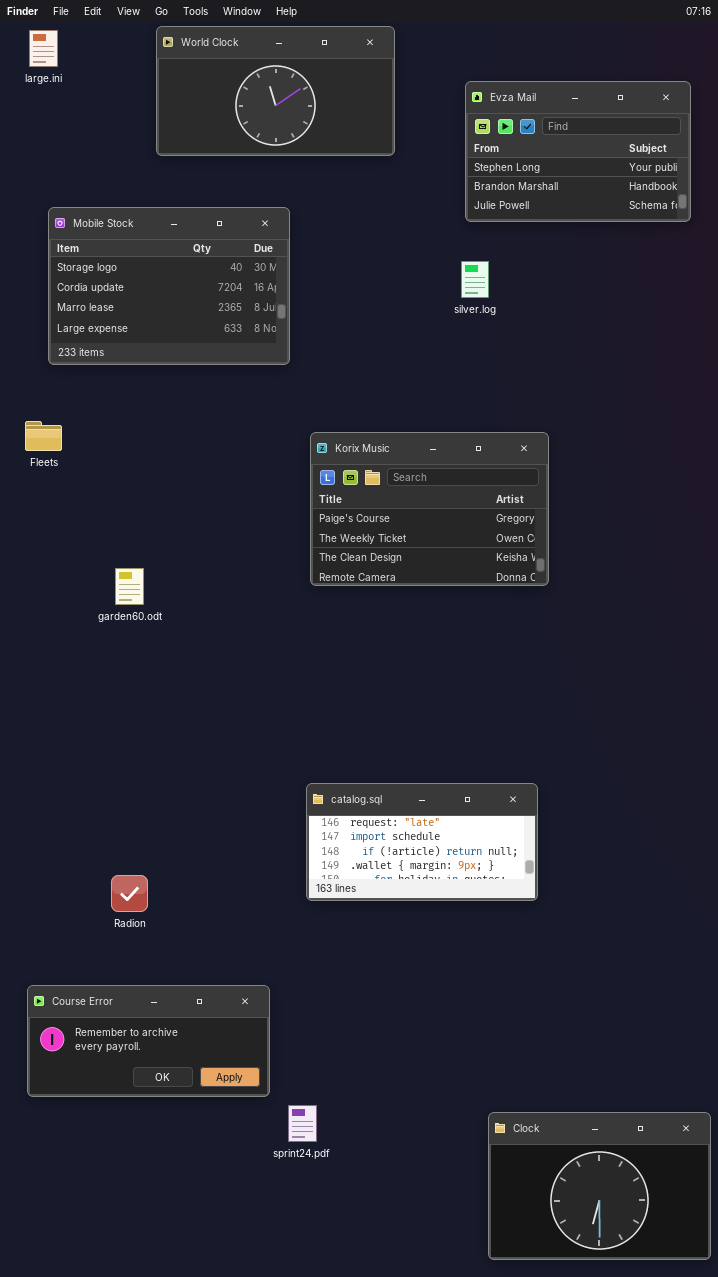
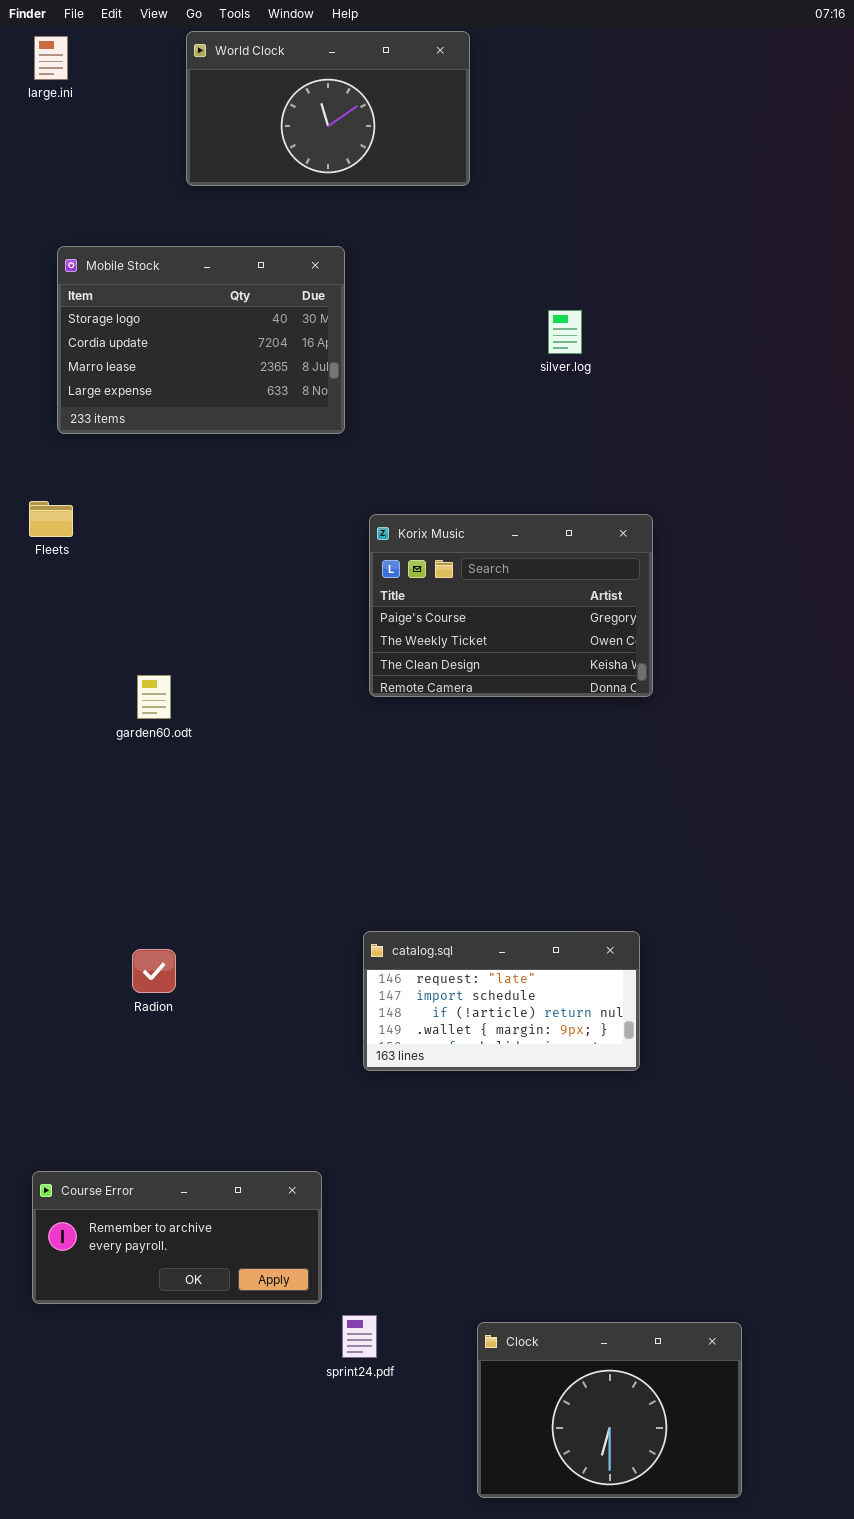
Evza Mail: [465,81,691,222] -> none, closed
Radion: [111,875,148,912] -> [132,949,176,993], moved
Clock: [488,1112,711,1260] -> [477,1322,742,1498], moved

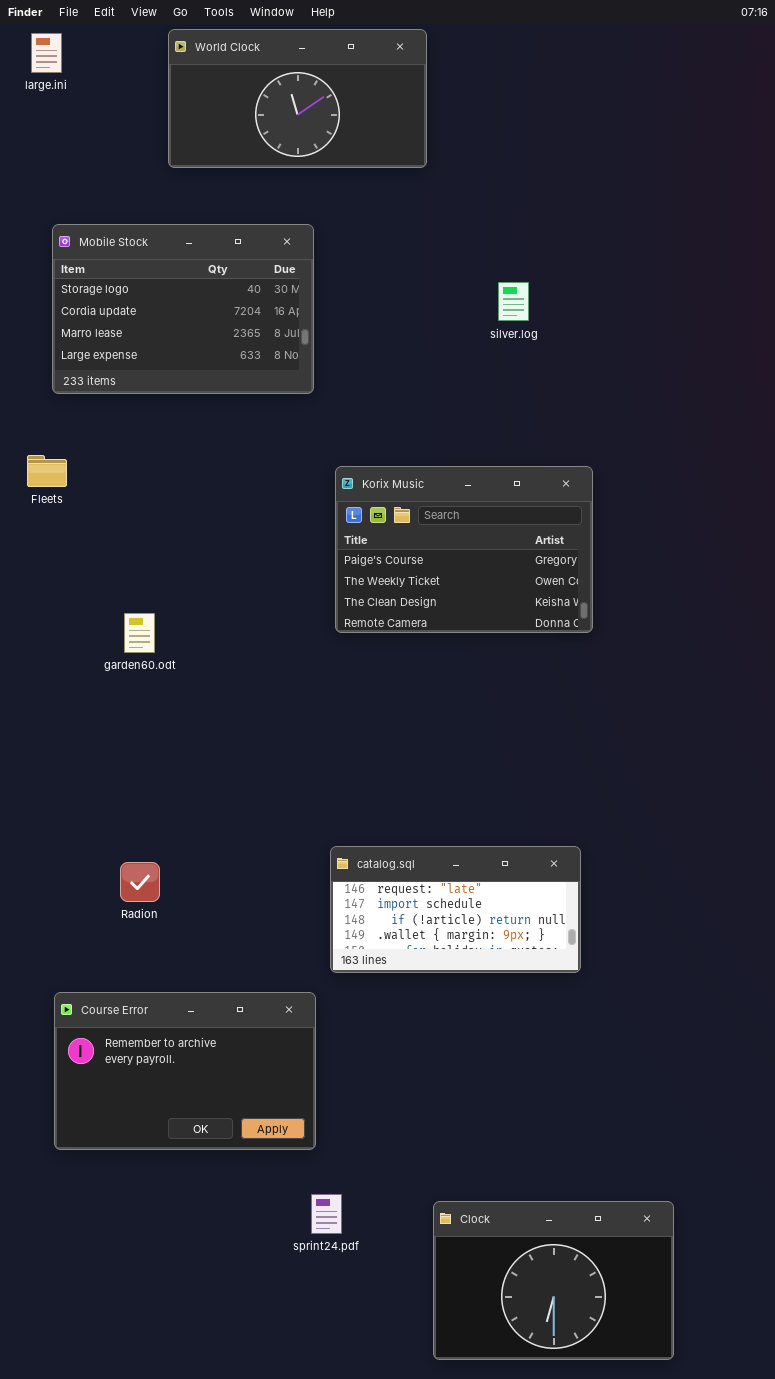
Course Error: [32,1171,322,1304] -> [54,992,316,1150], moved, resized

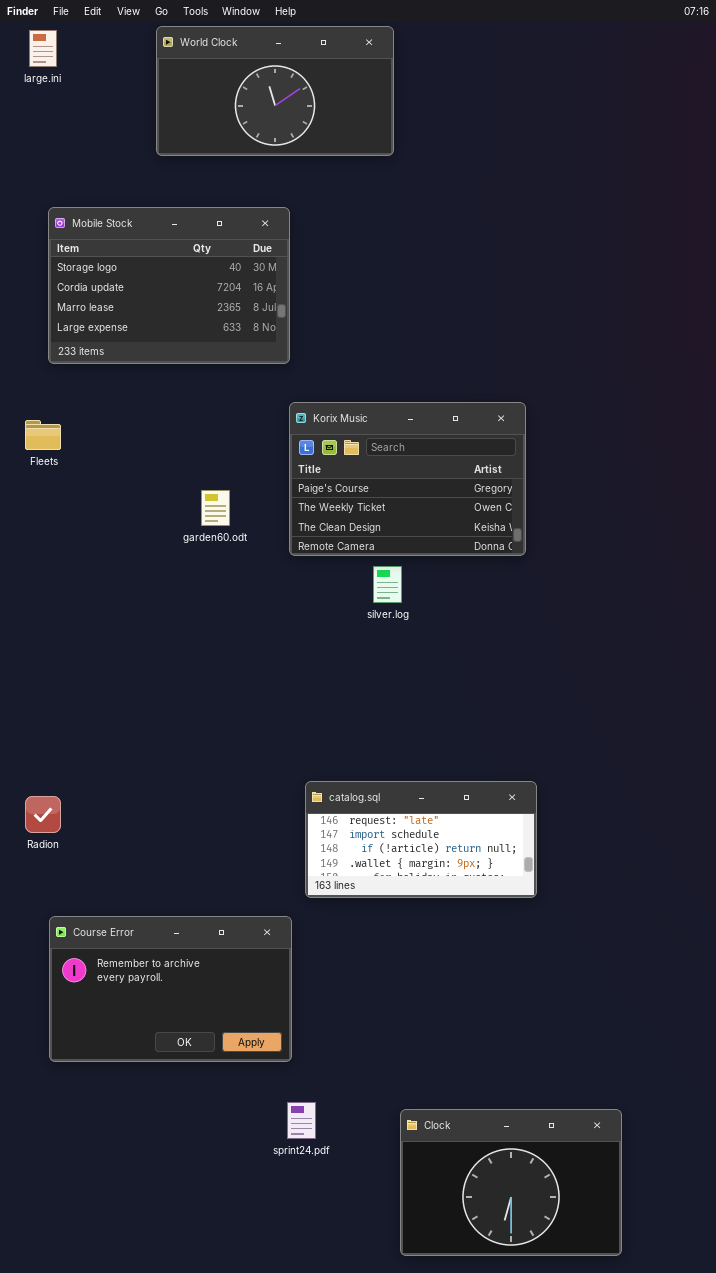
silver.log: [498,282,529,321] -> [373,566,402,603], moved
Korix Music: [335,466,593,633] -> [289,402,526,556], moved
garden60.odt: [124,613,155,653] -> [201,490,230,526], moved
Radion: [120,862,160,902] -> [25,796,61,833], moved

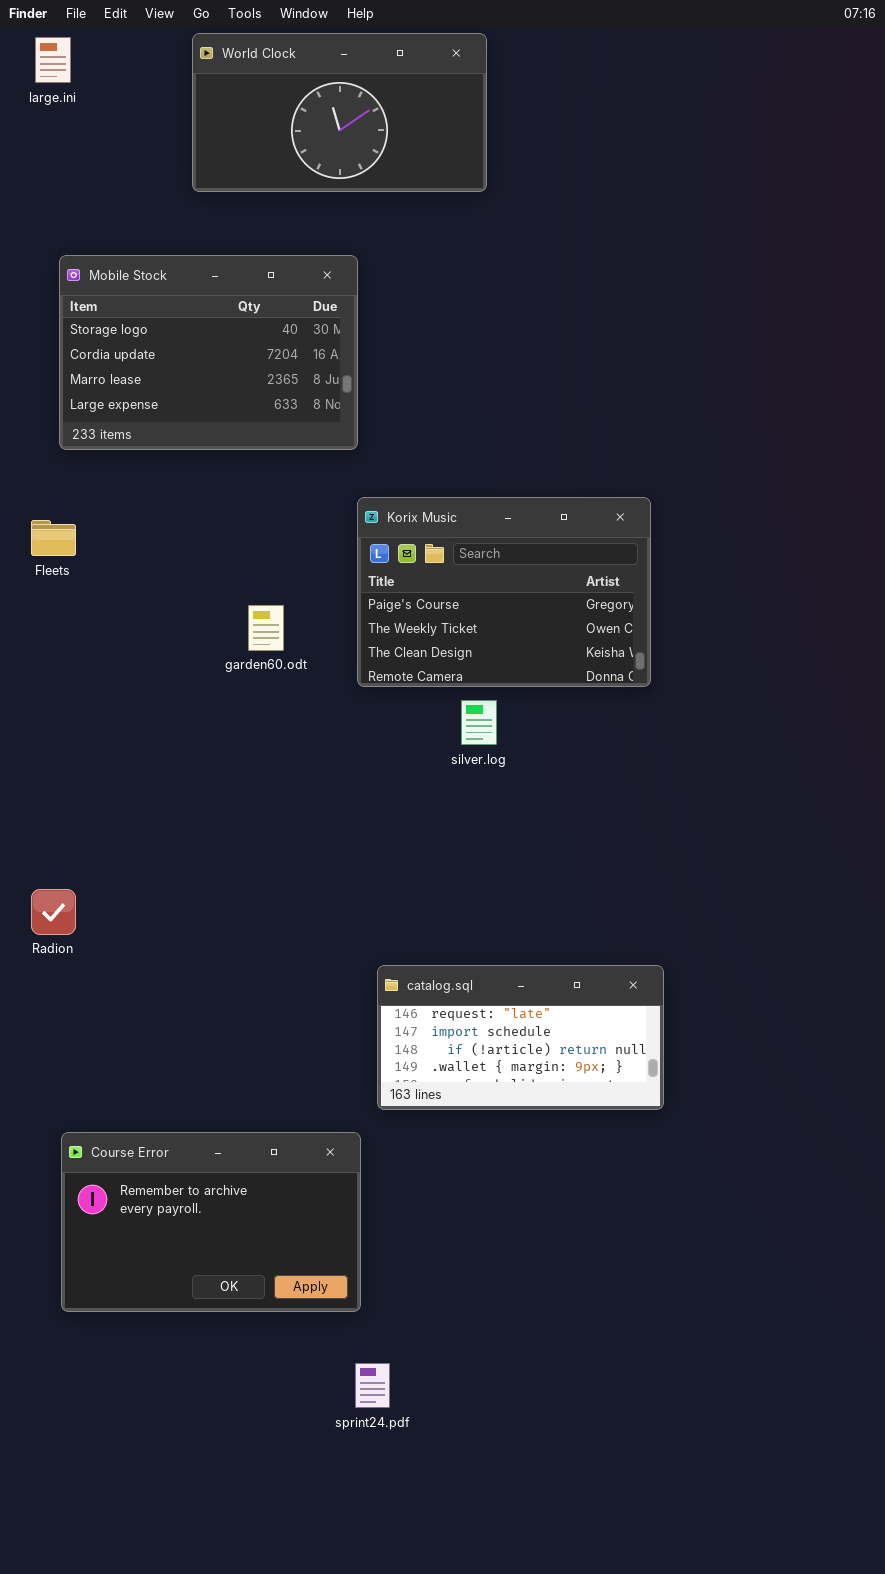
Radion: [25,796,61,833] -> [31,889,76,935], moved
Clock: [400,1109,622,1256] -> none, closed

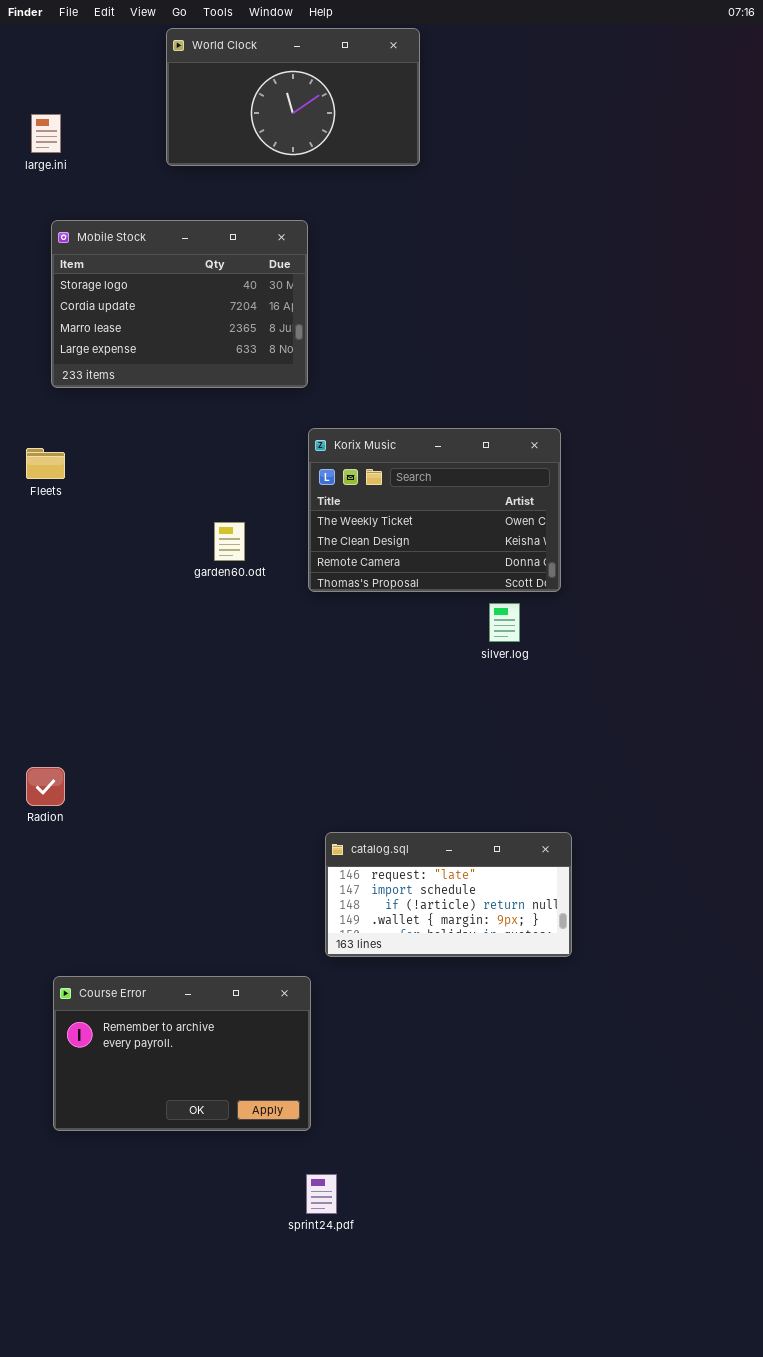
large.ini: [35,37,71,83] -> [31,114,61,153], moved
Korix Music: [357,497,651,687] -> [308,428,561,592], scrolled down 1 row
silver.log: [461,700,497,745] -> [489,603,520,642], moved

